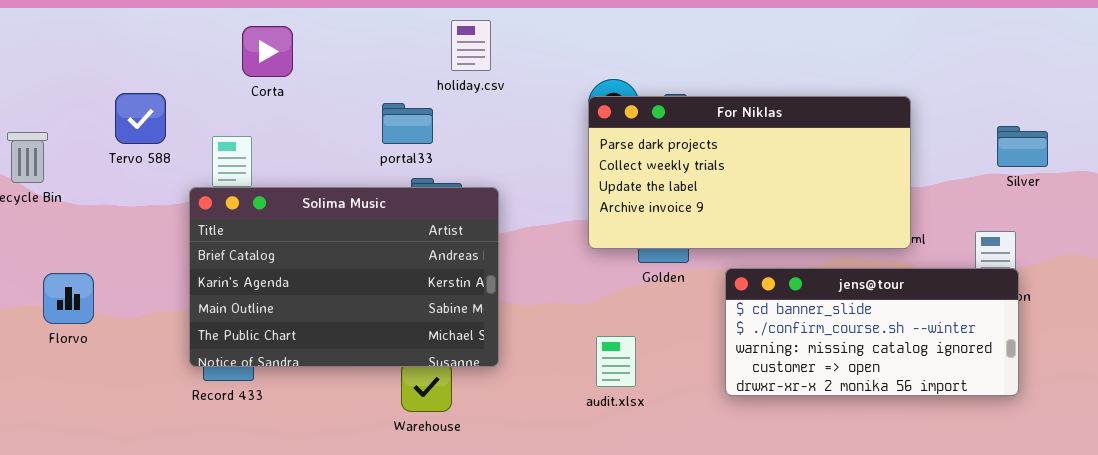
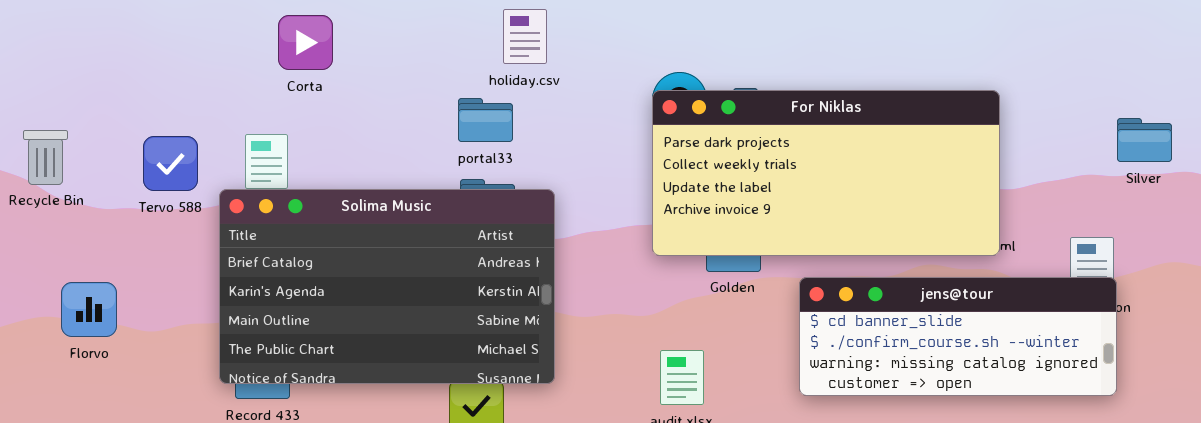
Tervo 588: [115,93,166,144] -> [143,136,198,191], moved
portal33: [382,103,433,144] -> [458,98,513,142], moved
Silver: [997,126,1048,167] -> [1117,118,1172,162], moved
jens@tour: [725,268,1019,396] -> [799,277,1117,396], resized

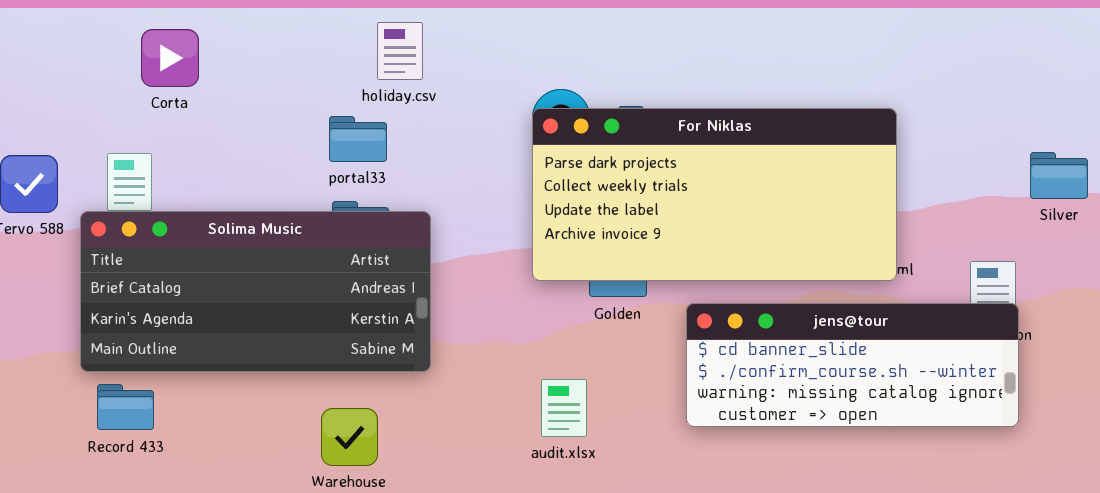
Silver: [1117,118,1172,162] -> [1030,152,1088,199], moved
Solima Music: [219,189,555,384] -> [80,211,431,372], resized

